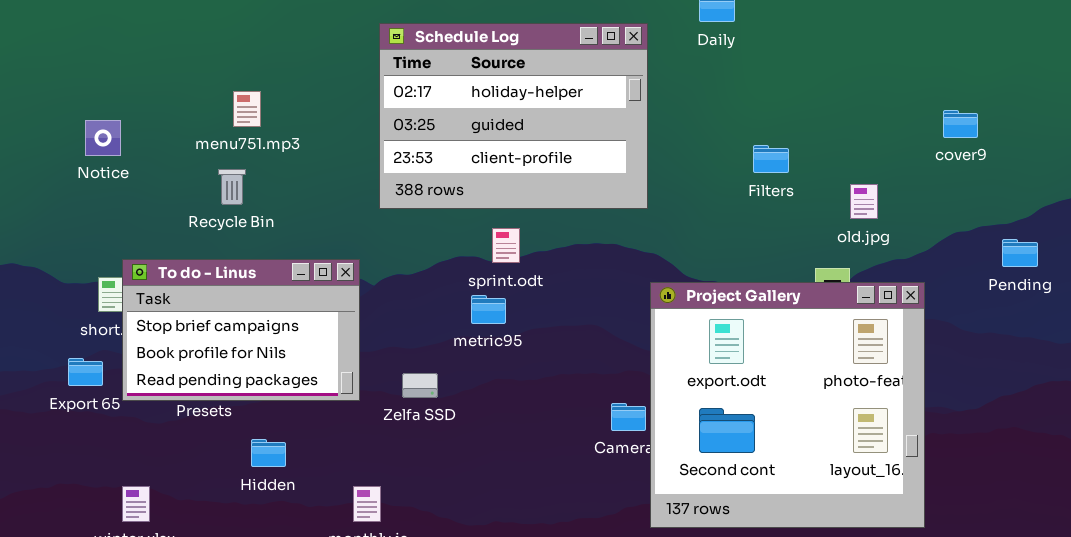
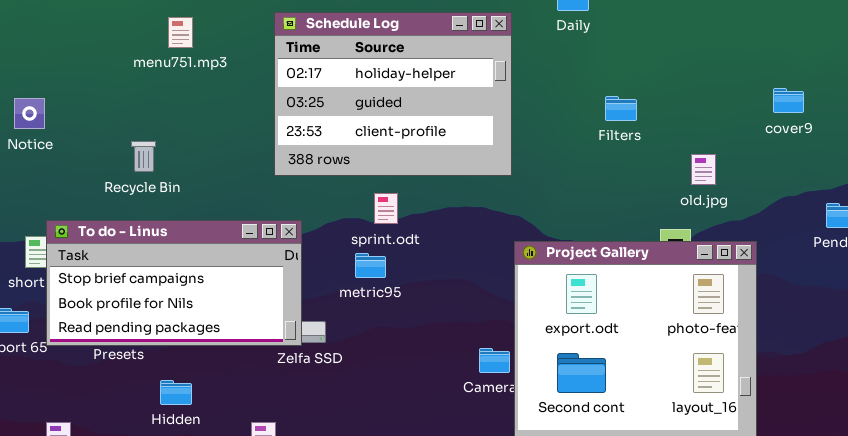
menu751.mp3: [233,91,261,127] -> [168,17,193,48], moved
Filters: [753,145,789,173] -> [605,96,637,121], moved
To do - Linus: [122,259,360,401] -> [46,220,302,346], resized

